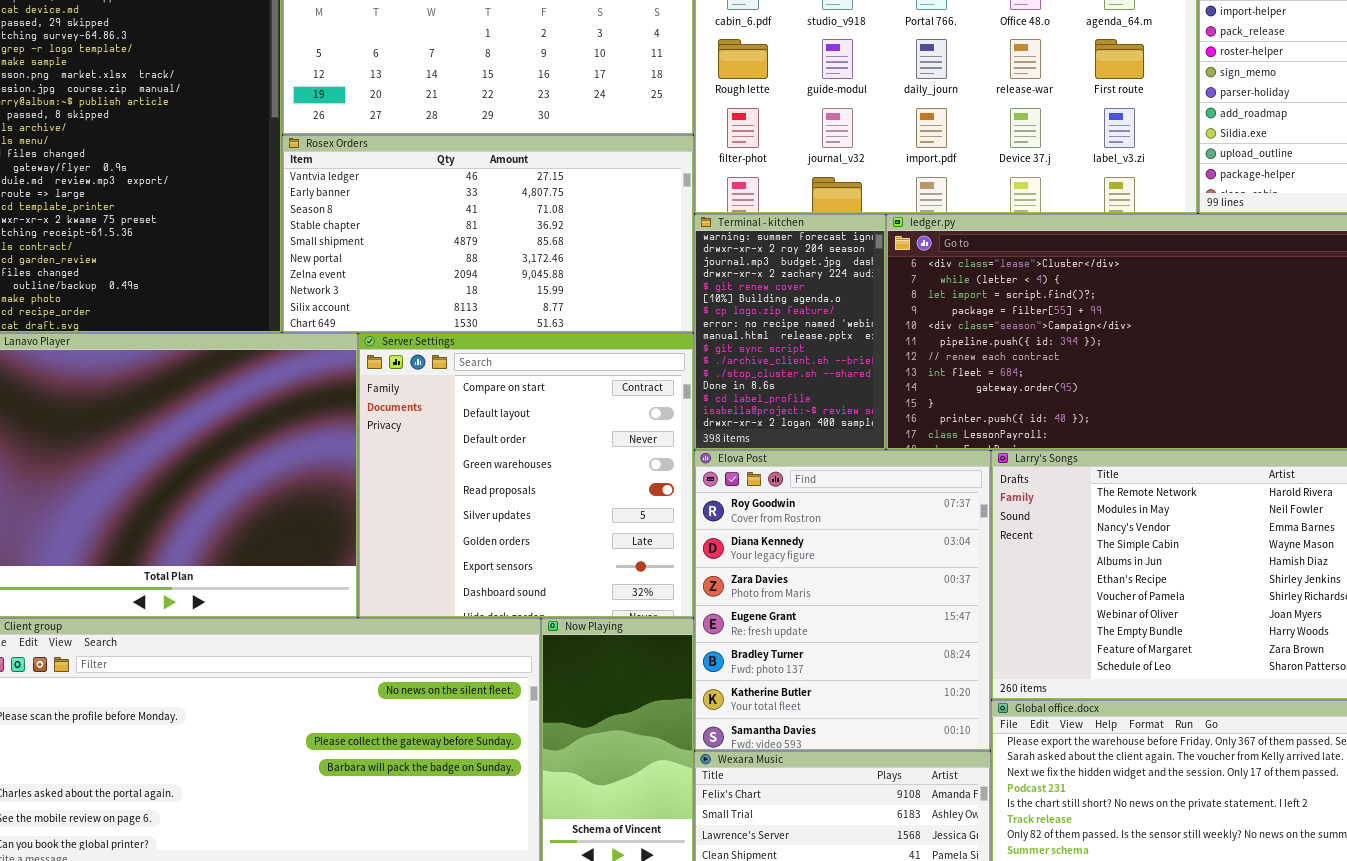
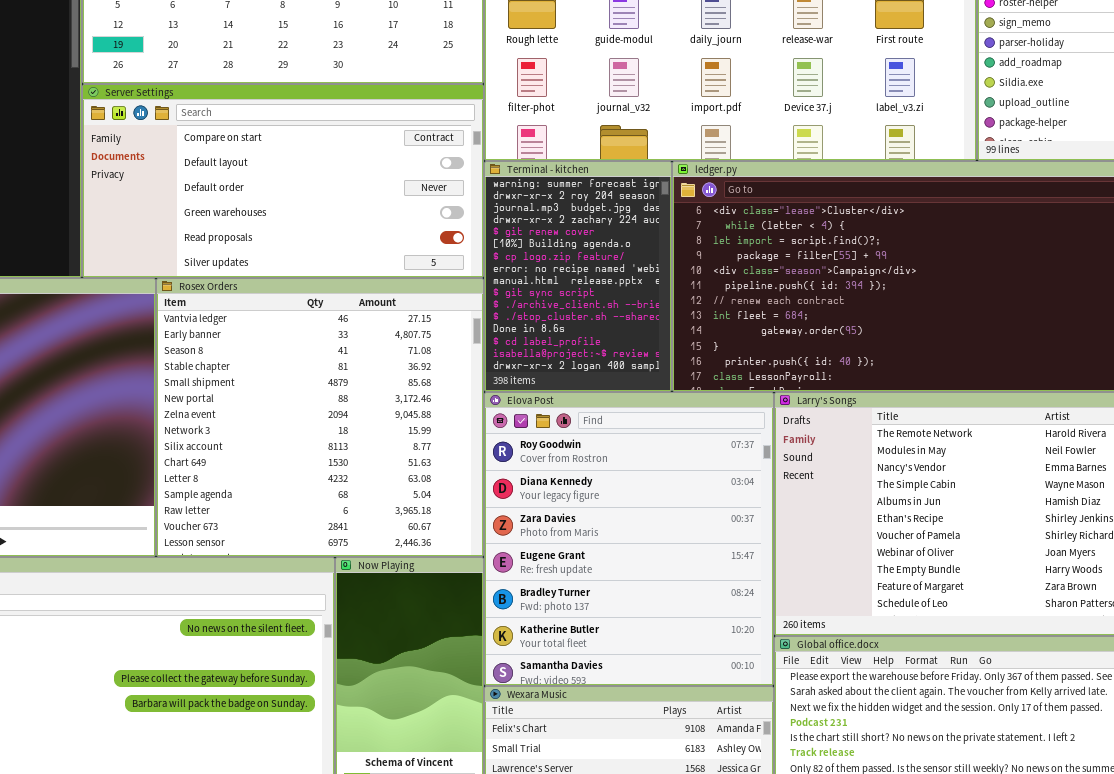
Rosex Orders: [282,135,694,333] -> [156,278,484,557], moved, resized
Server Settings: [358,333,694,618] -> [82,84,484,278], moved, resized

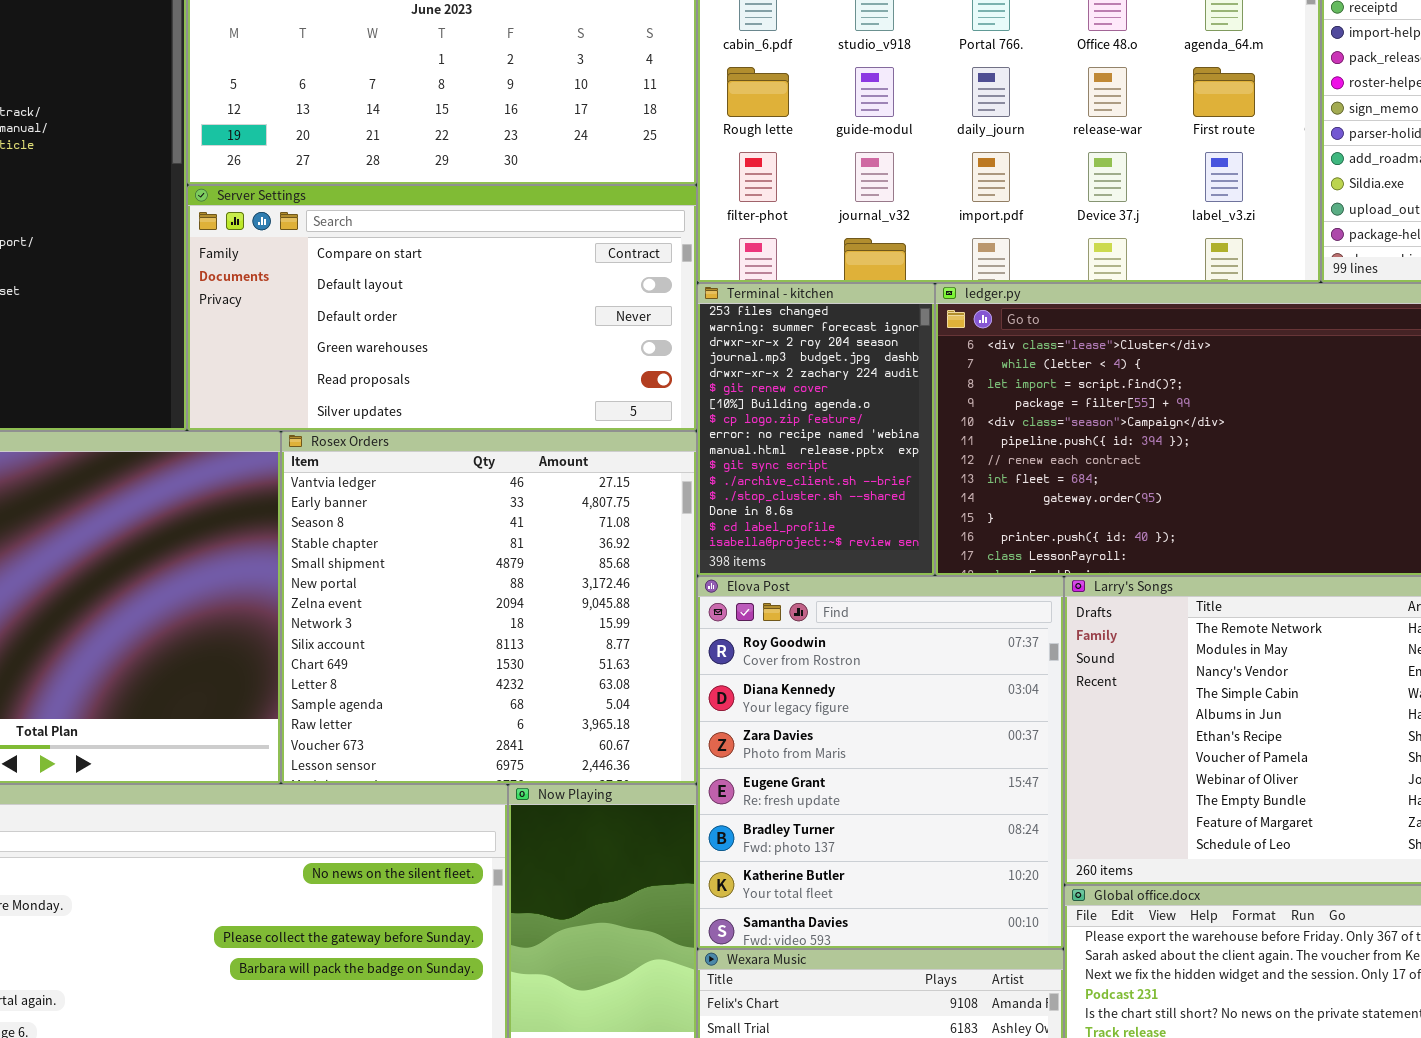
Terminal - kitchen: [484,161,672,392] -> [697,283,935,576], scrolled up 1 row

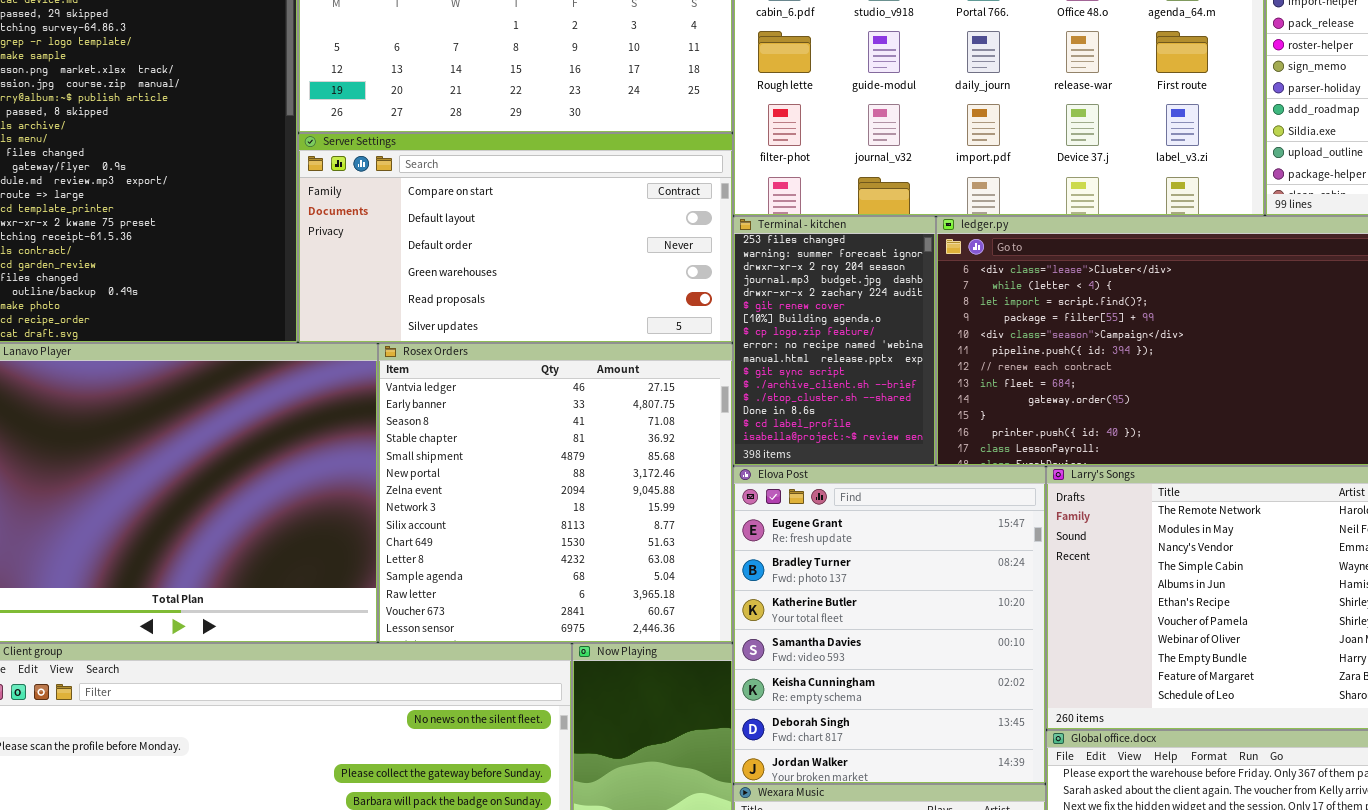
Elova Post: [697,576,1064,949] -> [733,466,1046,784], scrolled down 3 rows

